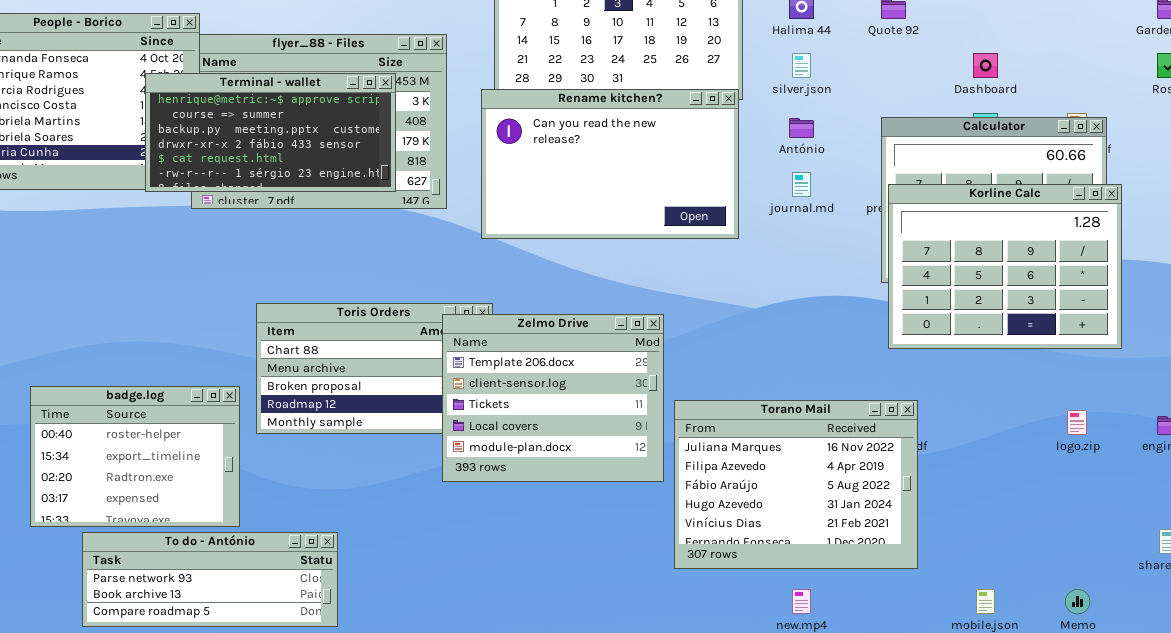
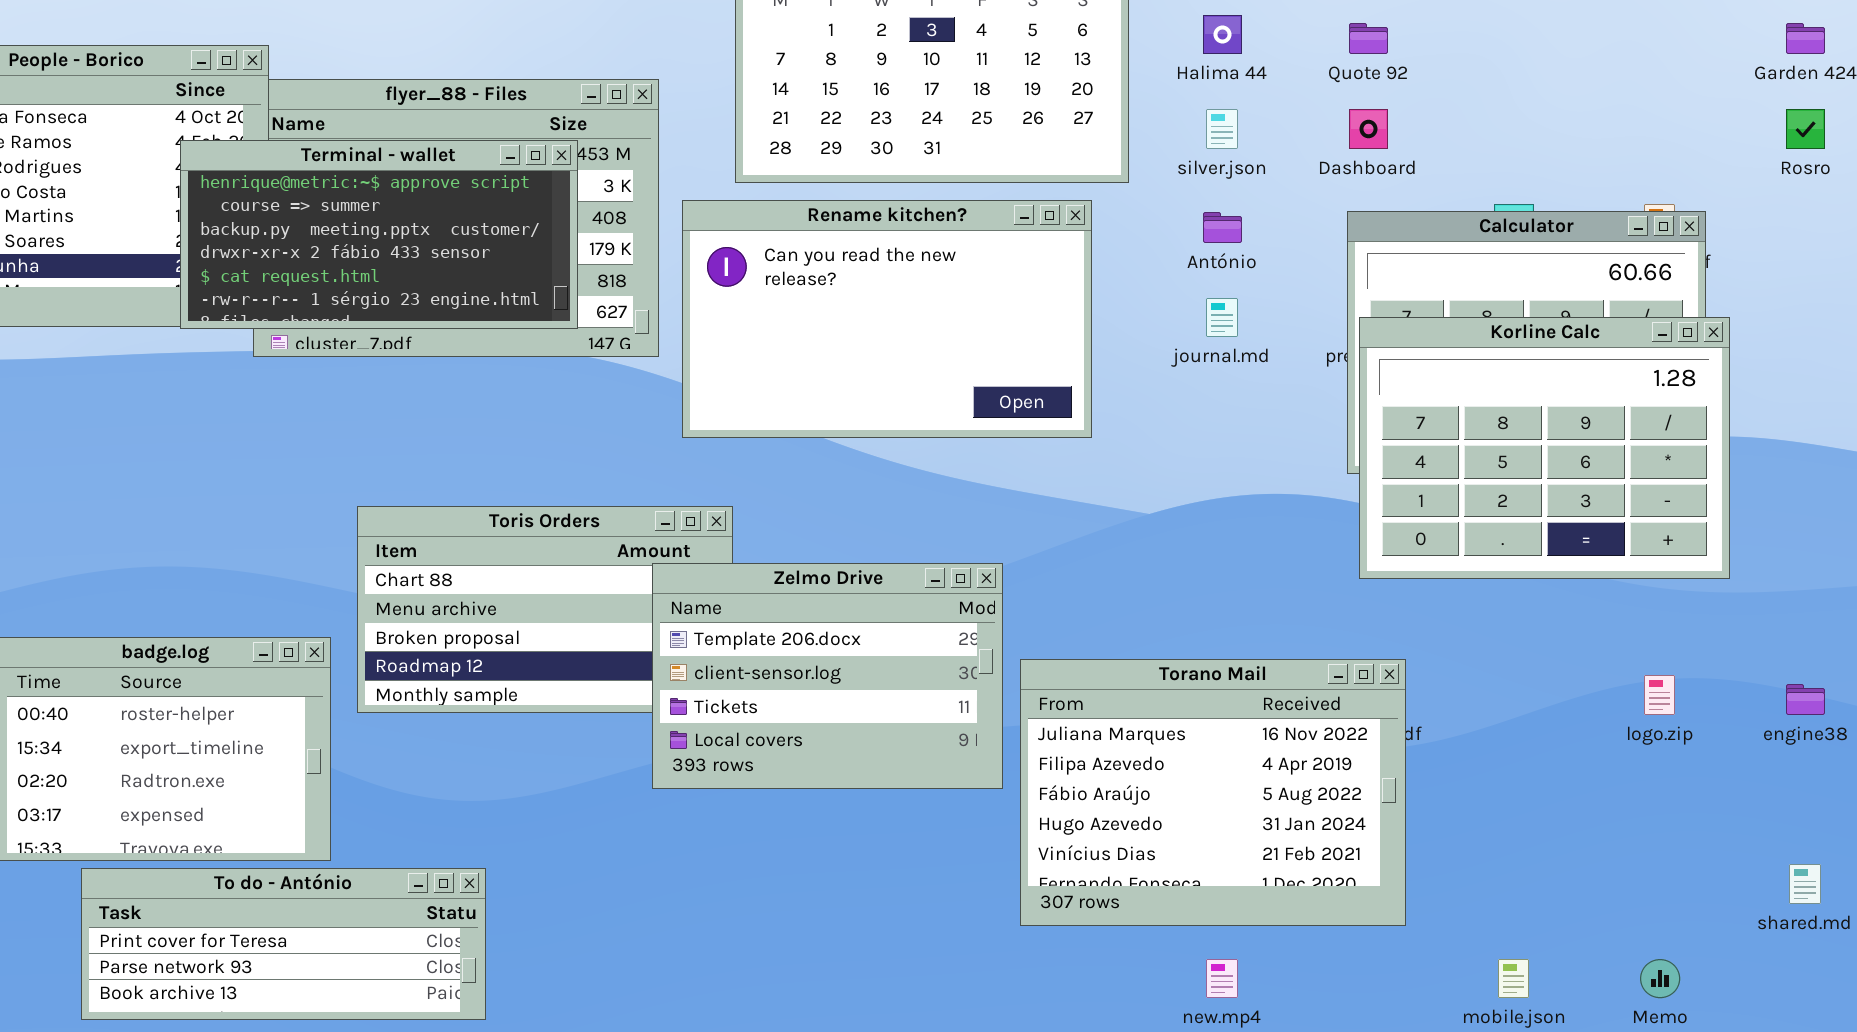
Dashboard: [973,53,998,78] -> [1349,109,1388,149], moved
Rename kitchen?: [481,89,739,239] -> [682,200,1092,438], moved
Zelmo Drive: [442,314,664,482] -> [652,563,1003,789], resized
To do - António: [82,532,338,627] -> [81,868,486,1020], scrolled up 1 row

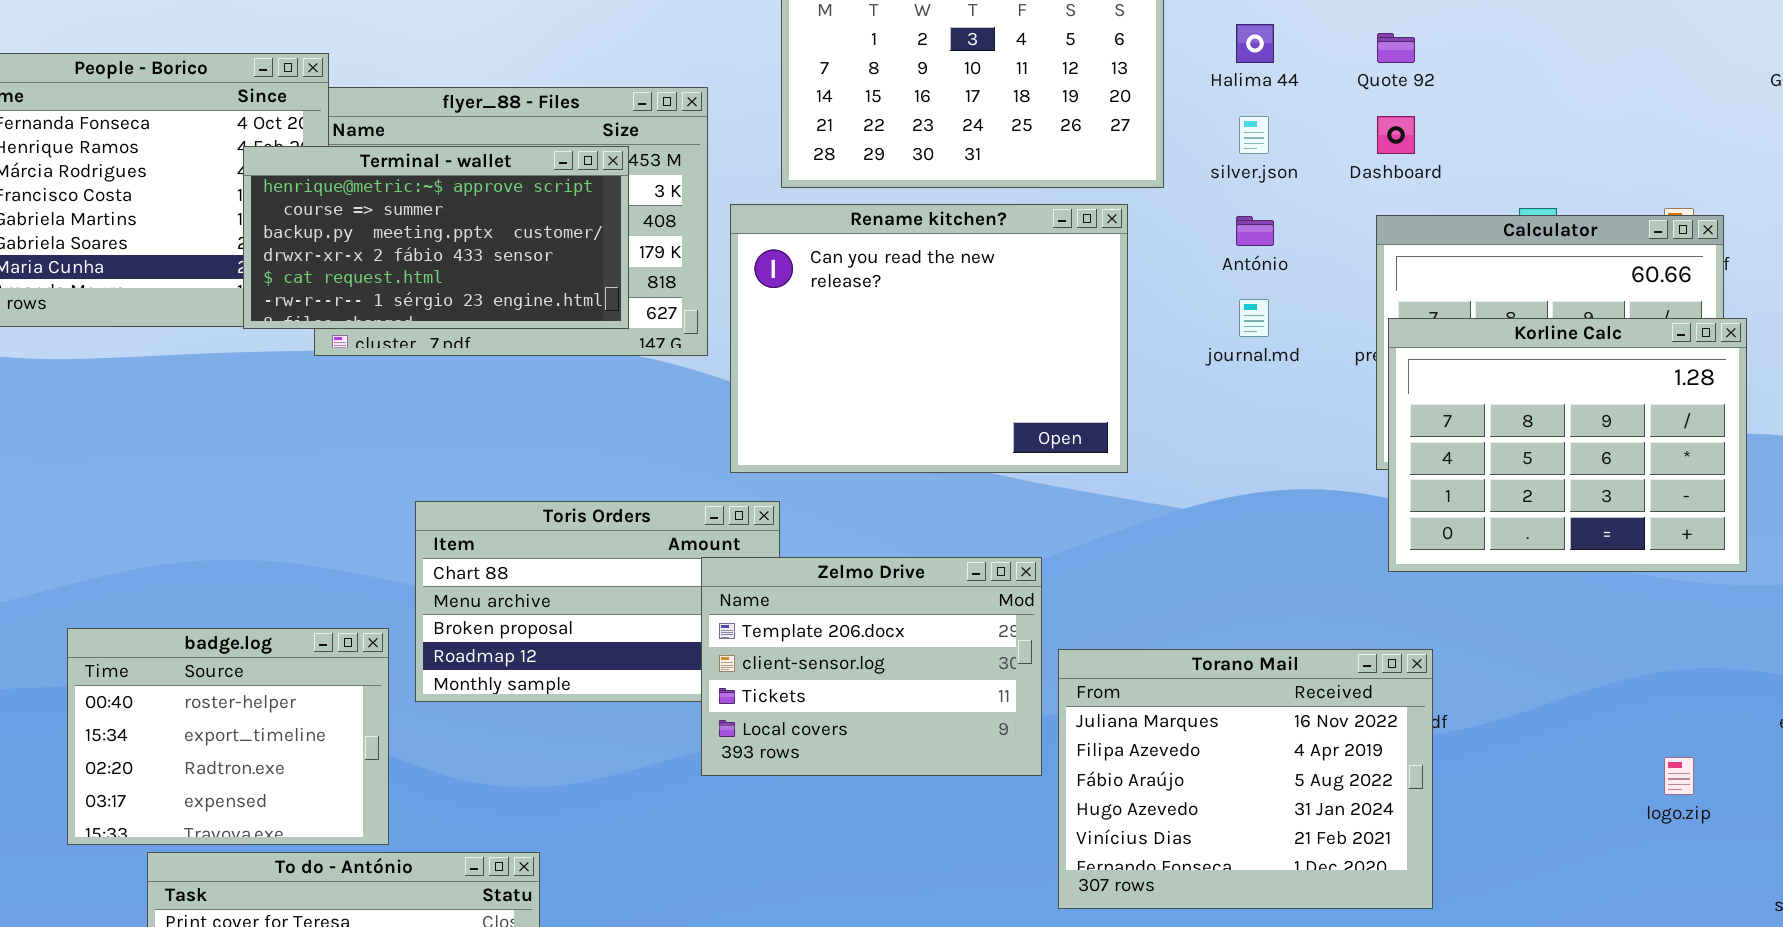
Rename kitchen?: [682,200,1092,438] -> [730,204,1128,473], resized
logo.zip: [1644,675,1675,715] -> [1664,757,1694,795], moved

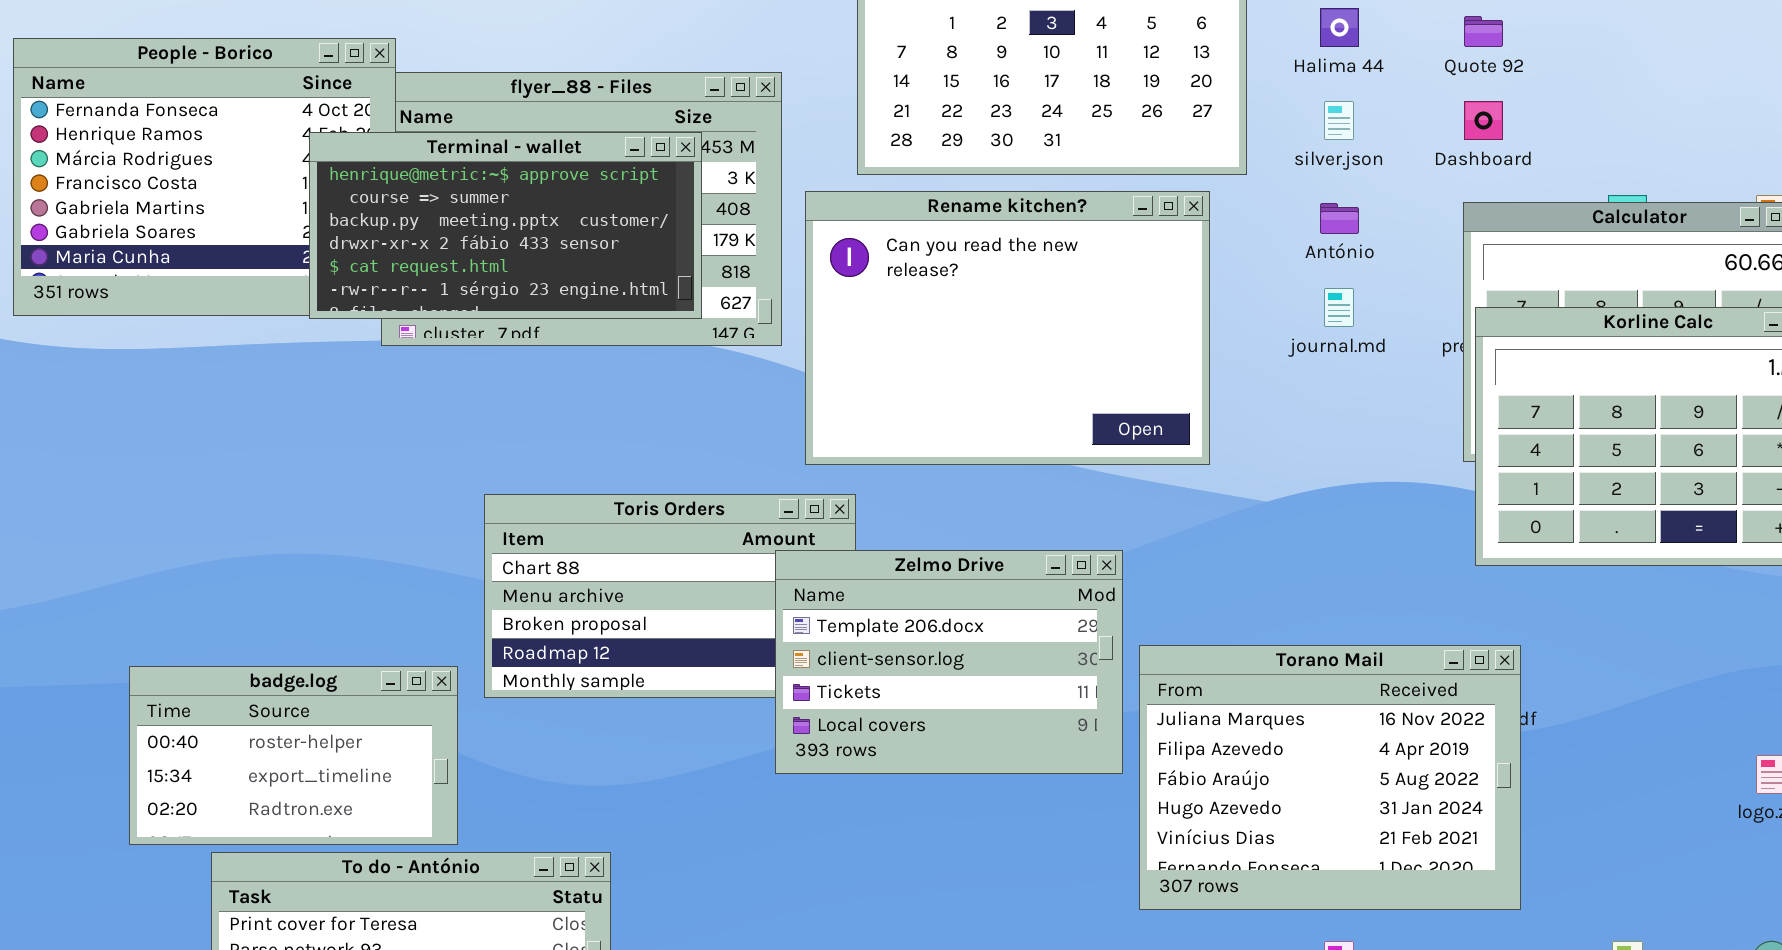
badge.log: [67,628,389,845] -> [129,666,458,845], resized

